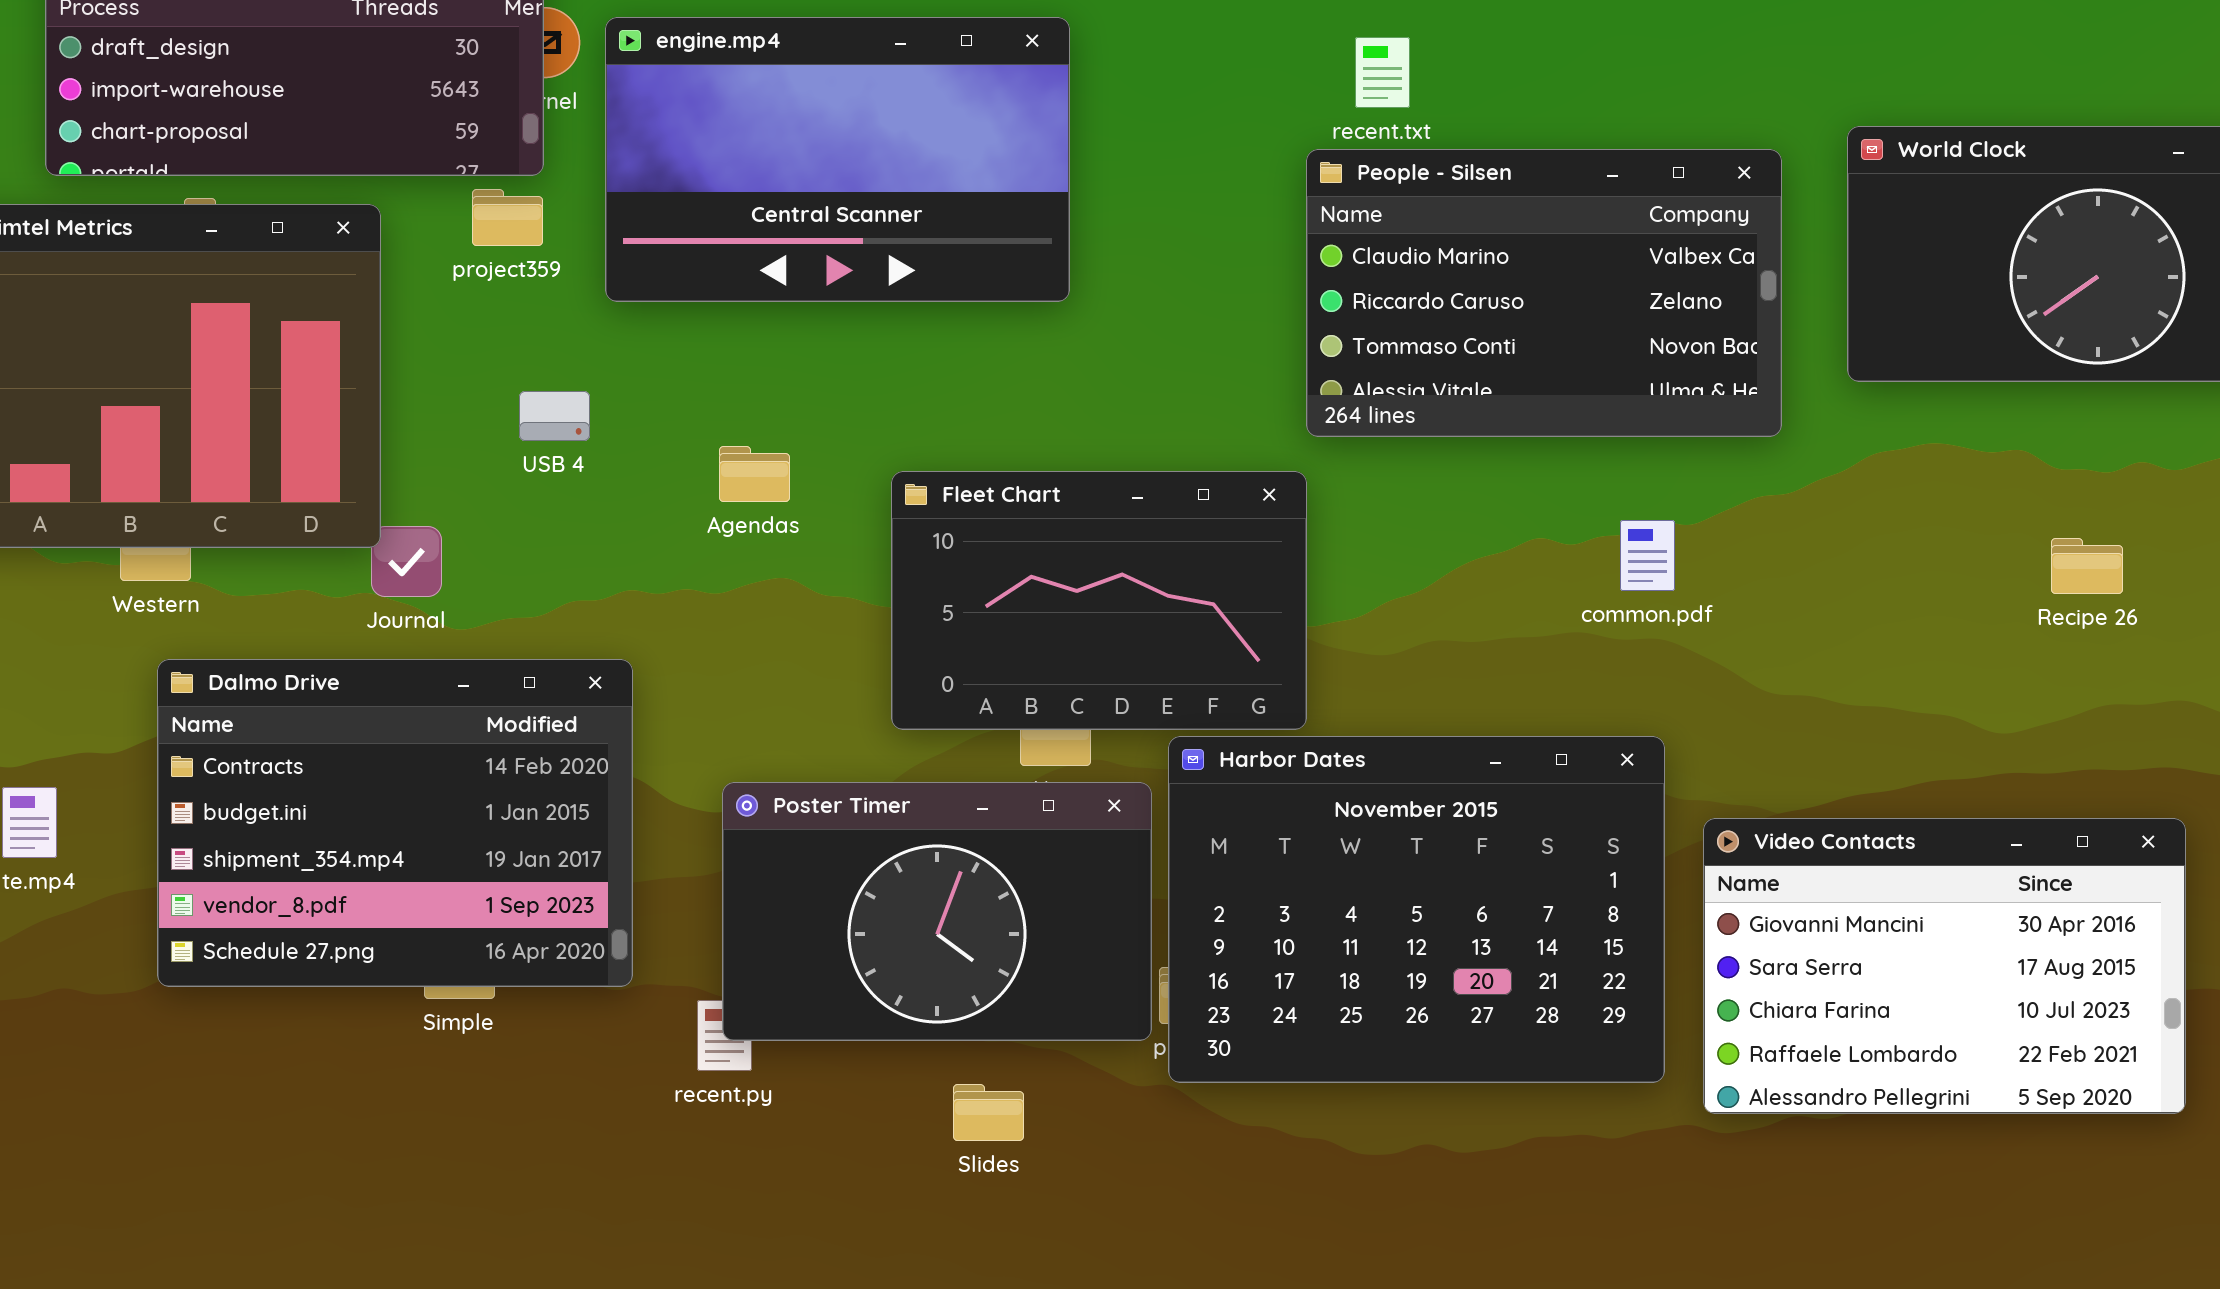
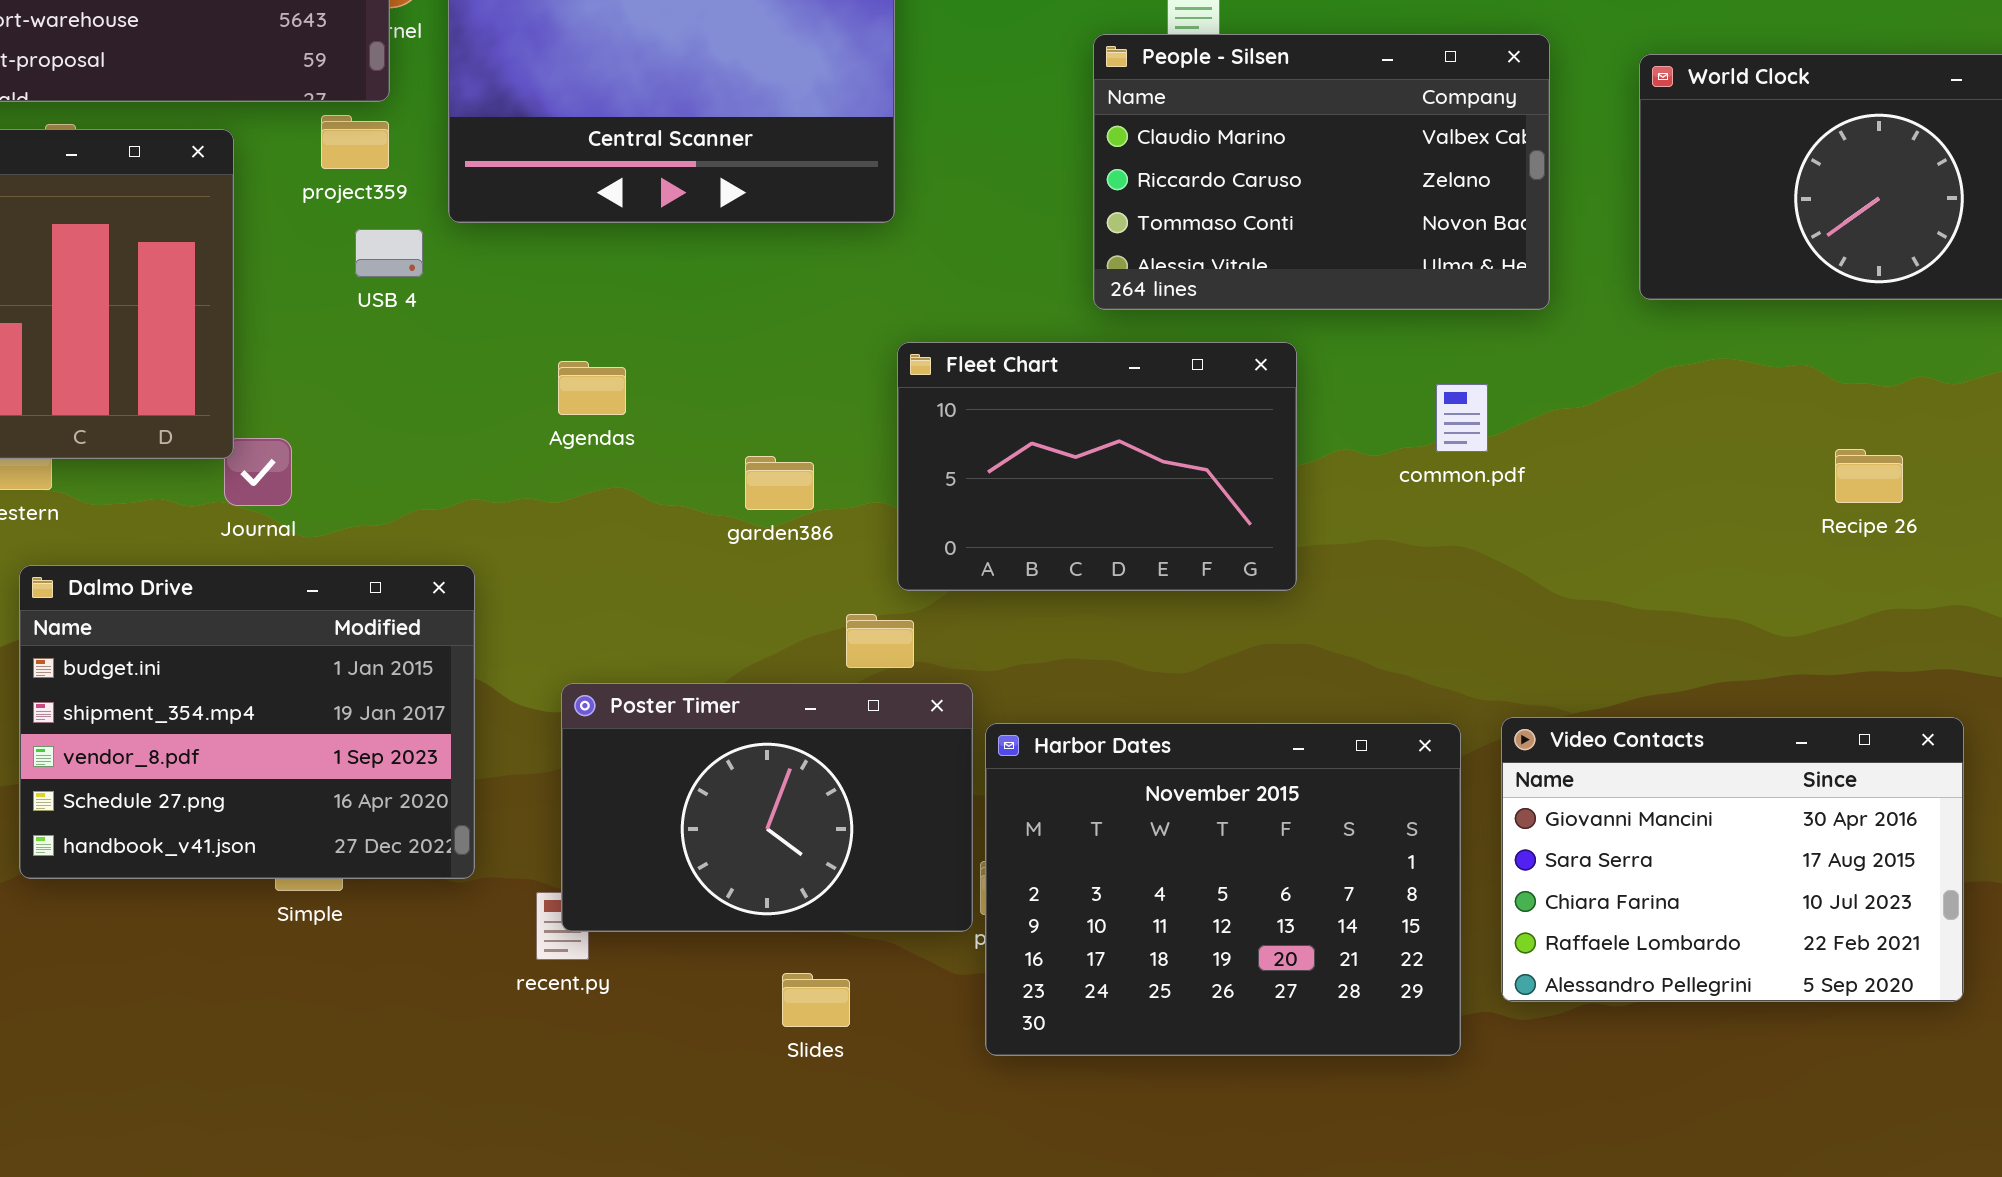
People - Silsen: [1306,149,1782,437] -> [1093,34,1550,310], moved
USB 4: [519,391,590,441] -> [355,229,423,277], moved
Fleet Chart: [891,471,1307,730] -> [897,342,1297,591], moved
common.pdf: [1620,520,1675,591] -> [1436,384,1488,452], moved
Dalmo Drive: [157,659,633,987] -> [19,565,475,879], scrolled down 1 row
Harbor Dates: [1168,736,1665,1083] -> [985,723,1461,1056], moved

